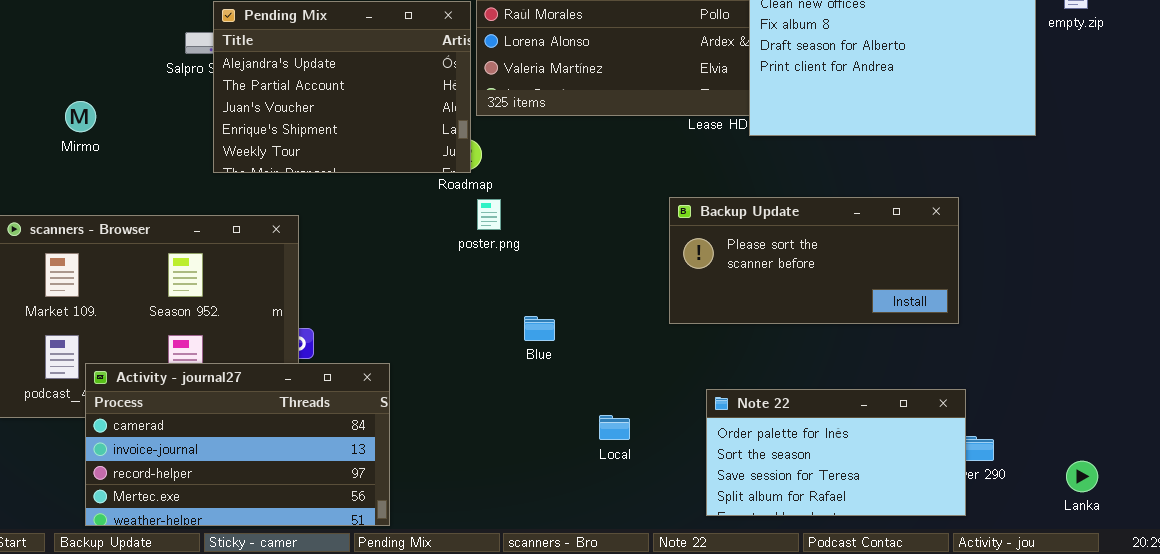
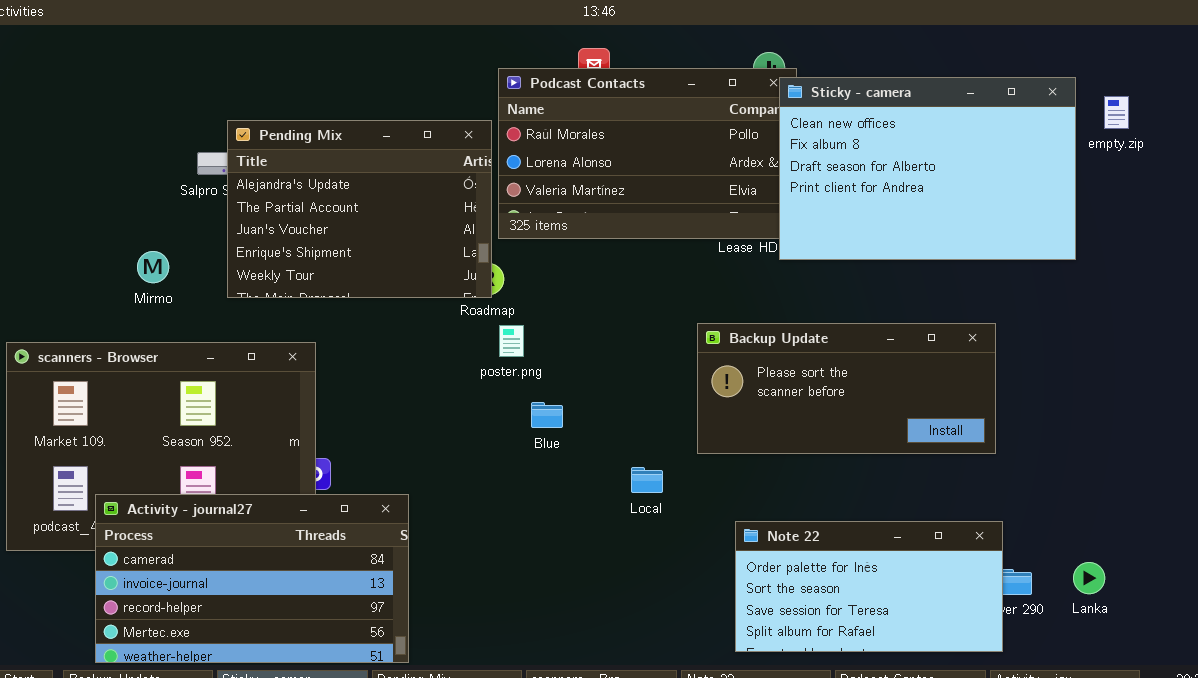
Mirmo: [65,101,96,132] -> [137,251,169,283], moved
Blue: [524,316,555,341] -> [531,402,563,428], moved
Local: [599,415,630,440] -> [631,467,663,493], moved
Lanka: [1066,461,1098,492] -> [1073,562,1105,594], moved

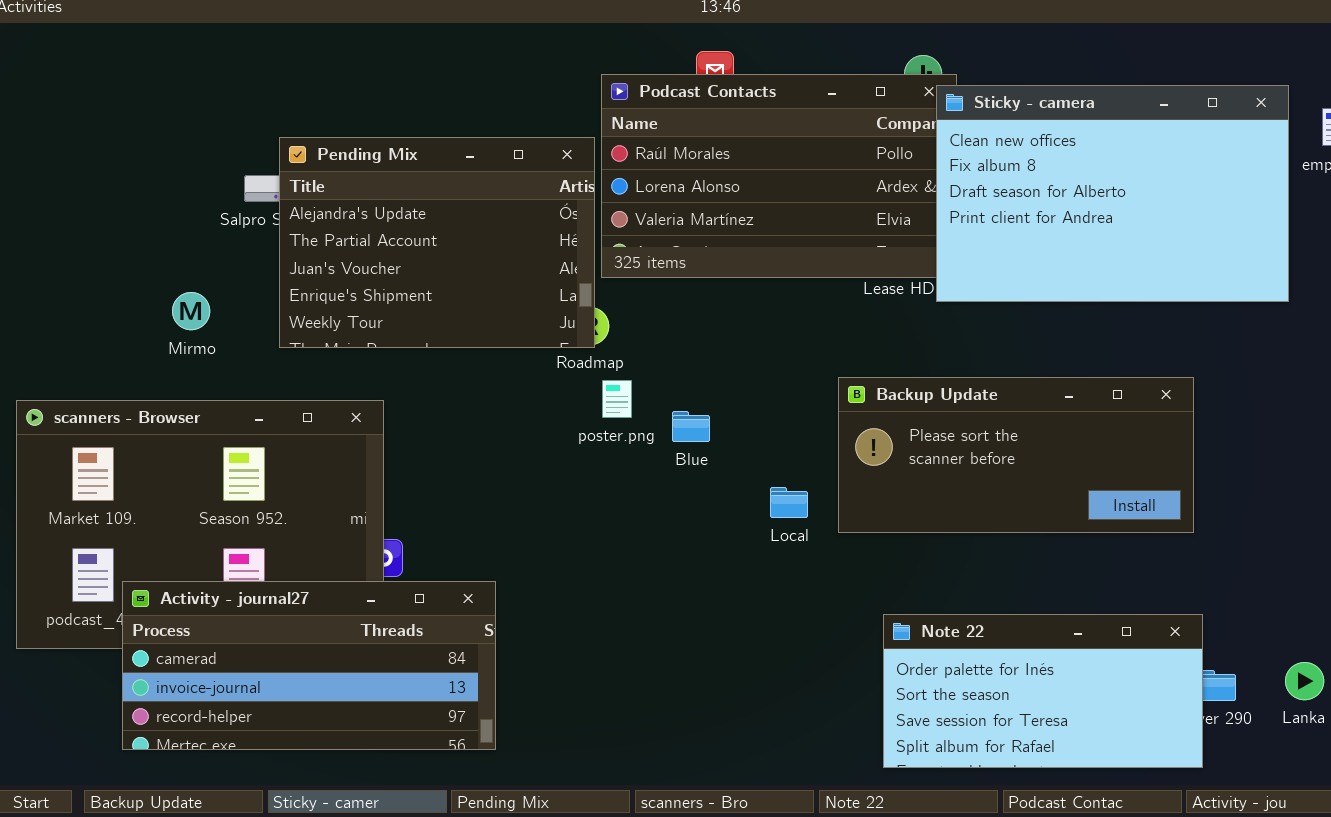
Blue: [531,402,563,428] -> [672,411,710,442], moved
Local: [631,467,663,493] -> [770,487,808,518], moved
Activity - journal27: [95,494,409,663] -> [122,581,496,750], resized

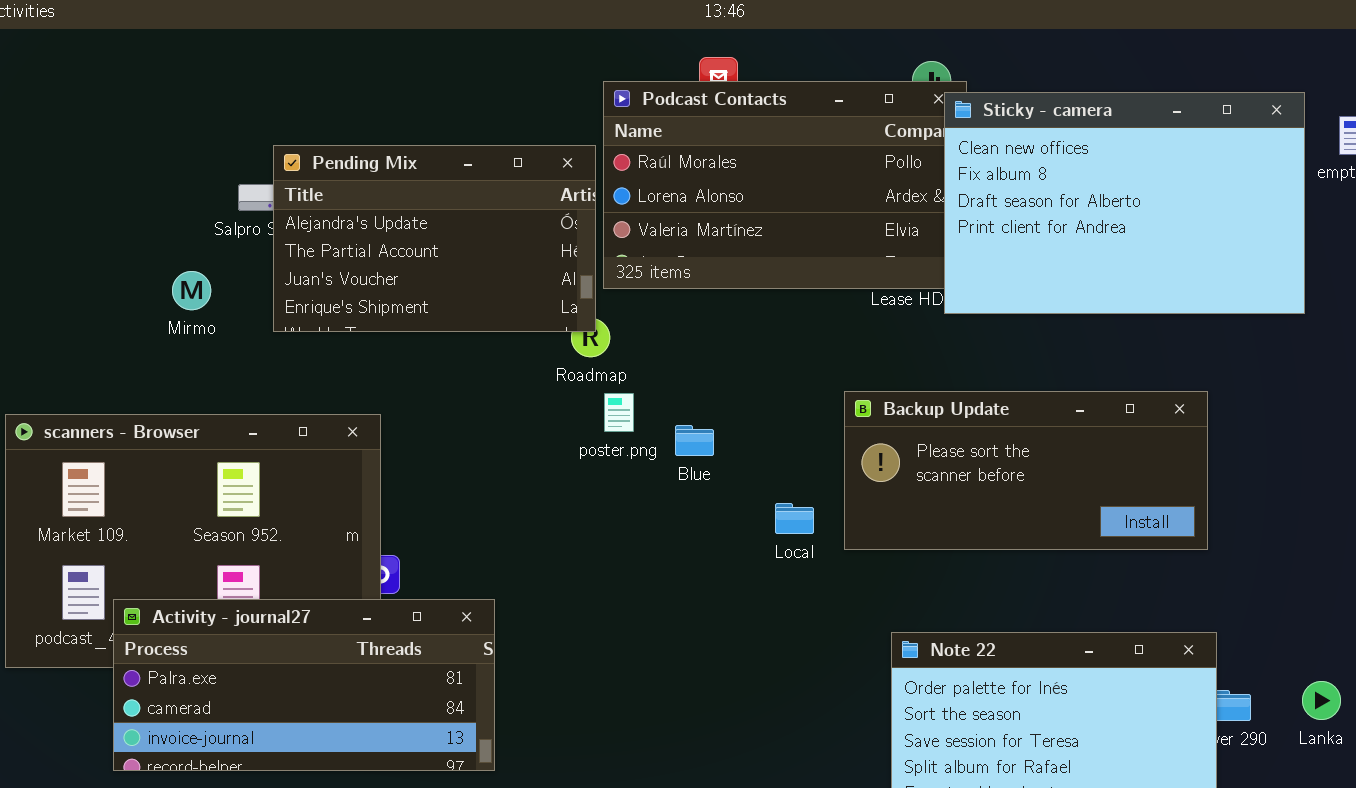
Pending Mix: [279,137,595,348] -> [273,145,596,332], resized
Mirmo: [172,292,210,330] -> [172,271,211,310], moved
Activity - journal27: [122,581,496,750] -> [113,599,495,771], scrolled up 1 row

